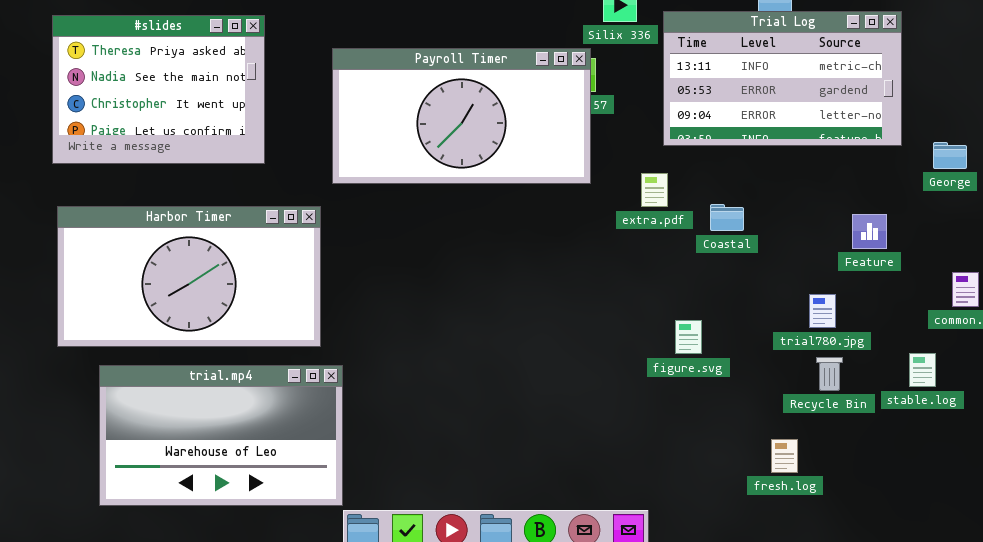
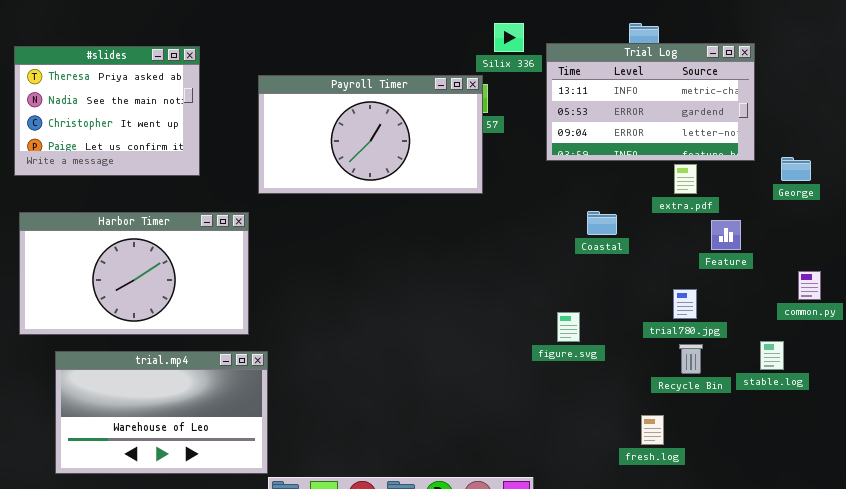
extra.pdf: [641,173,668,207] -> [674,164,697,194], moved

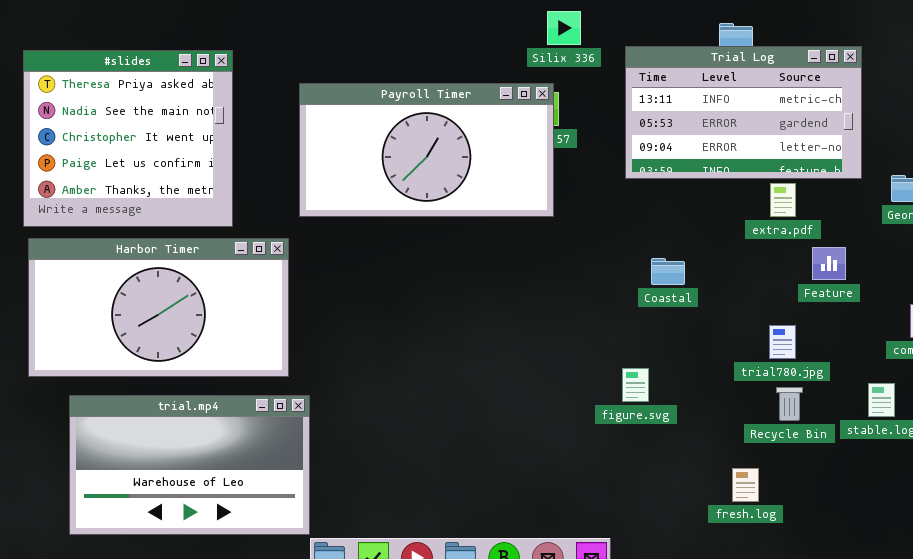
Silix 336: [494,23,524,52] -> [547,11,581,45], moved
#slides: [14,46,200,176] -> [23,50,233,227], resized
Coastal: [587,211,617,235] -> [651,258,685,285], moved
figure.svg: [557,312,580,342] -> [622,368,649,402], moved

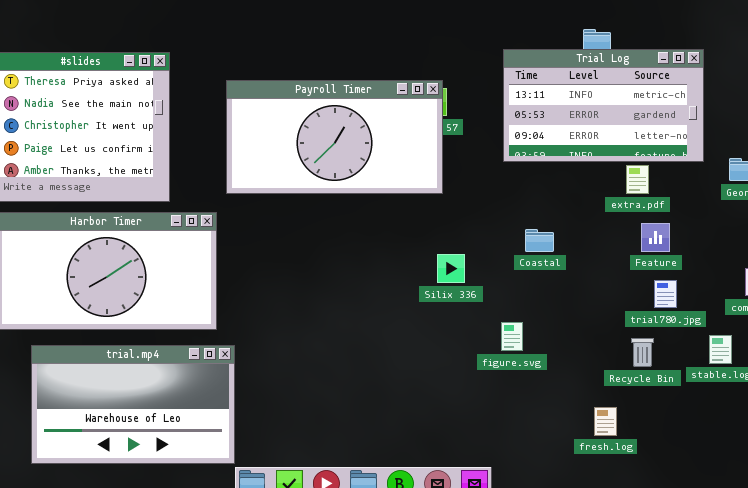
Silix 336: [547,11,581,45] -> [437,254,465,283], moved
Feature: [812,247,846,280] -> [641,223,670,252], moved
trial780.jpg: [769,325,796,359] -> [654,280,677,308], moved

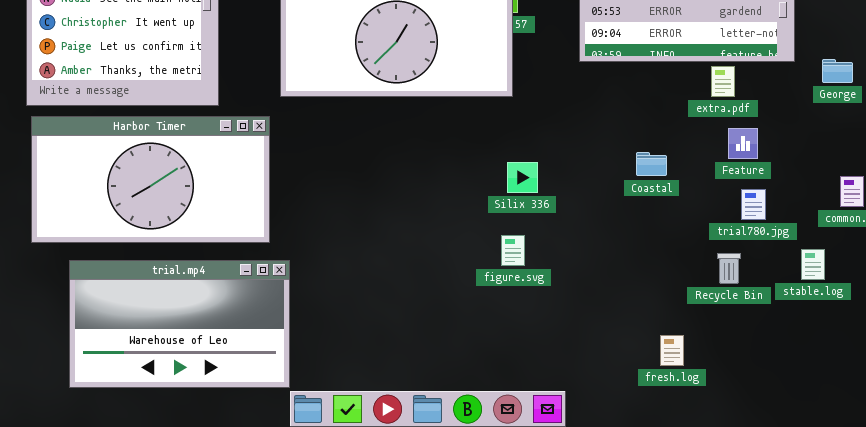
Coastal: [525,229,554,252] -> [636,152,667,176], moved
figure.svg: [501,322,523,351] -> [501,235,525,266], moved
fresh.log: [594,407,617,436] -> [660,335,684,366], moved

